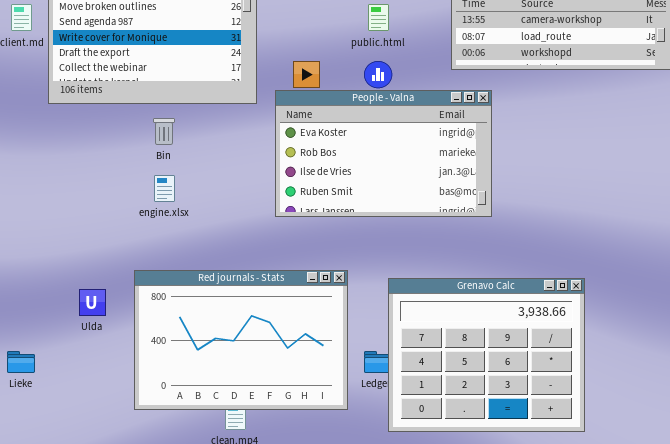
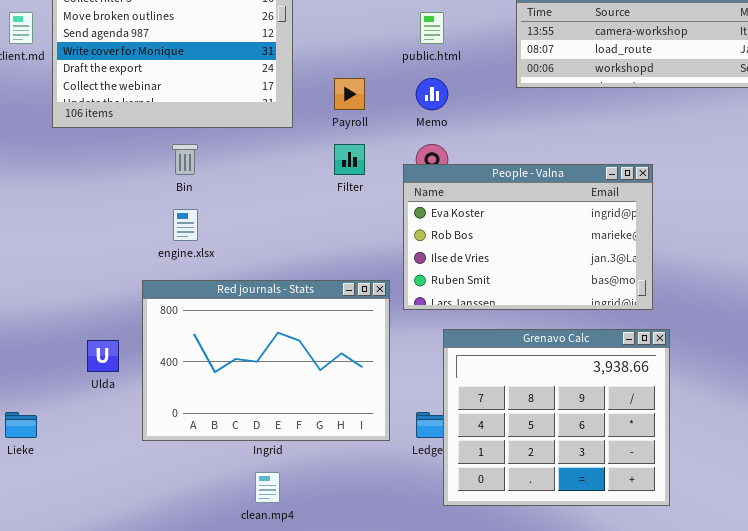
People - Valna: [275,90,492,217] -> [403,164,653,310], moved
Red journals - Stats: [134,270,348,410] -> [142,280,390,441], moved

